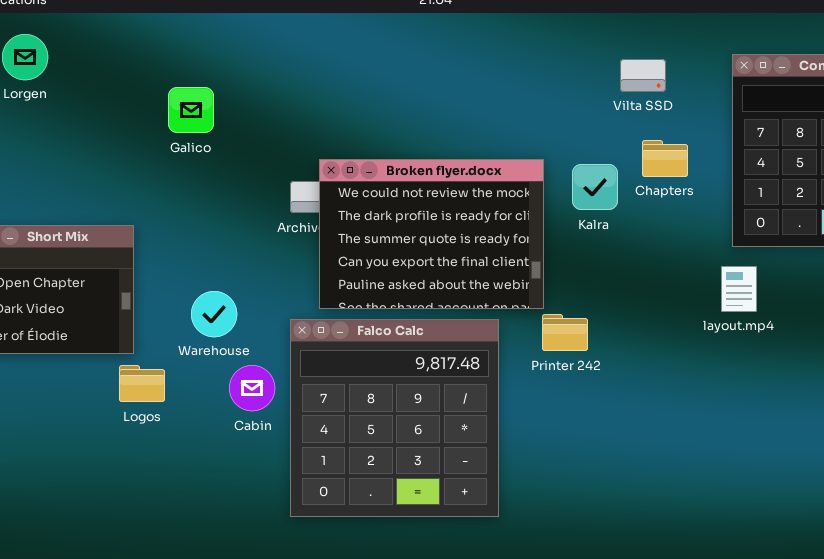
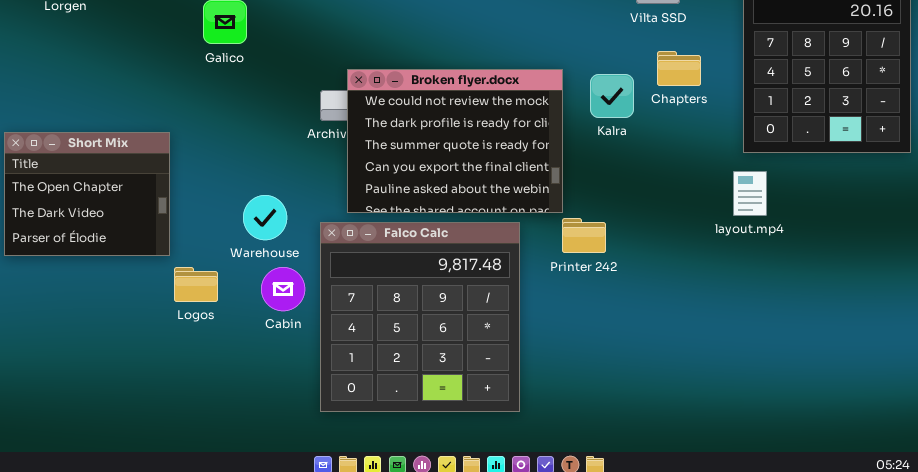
Warehouse: [191,291,237,337] -> [243,195,287,240], moved
Logos: [119,365,165,402] -> [174,267,218,302], moved

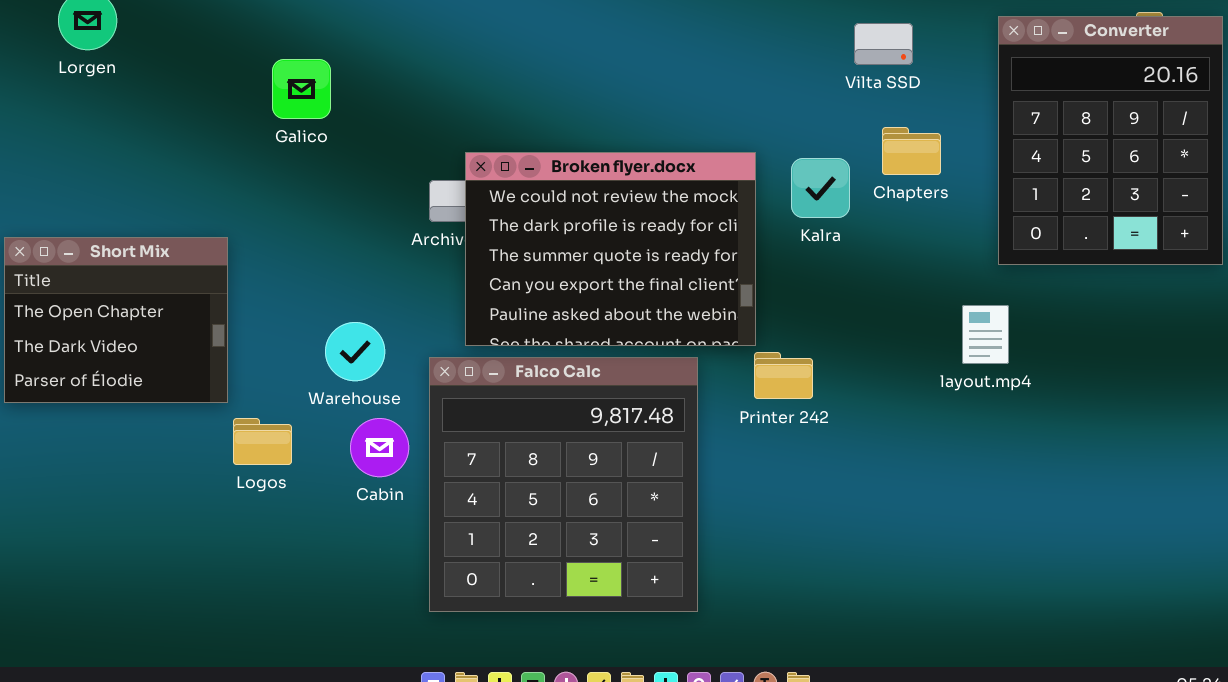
layout.mp4: [733,171,767,216] -> [962,305,1009,364], moved

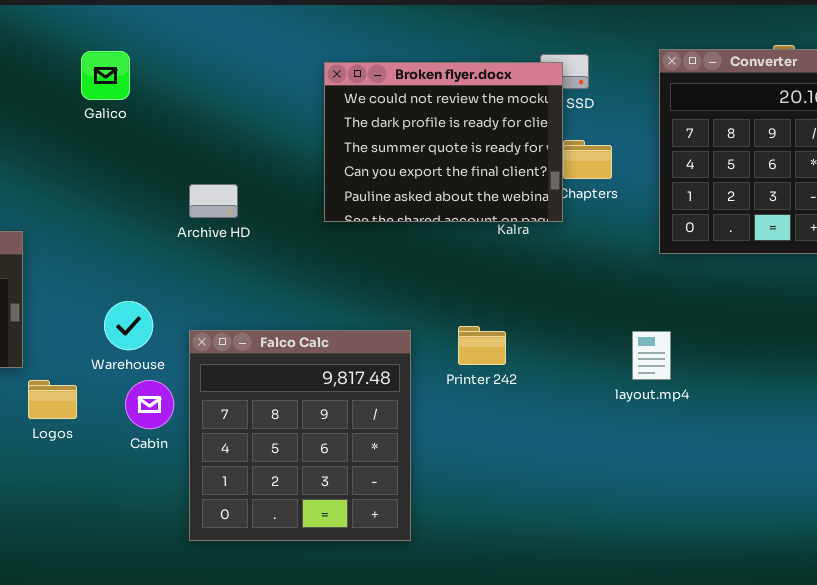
Galico: [272,59,331,119] -> [81,51,130,100], moved
Broken flyer.docx: [465,152,756,346] -> [324,62,563,222], moved
layout.mp4: [962,305,1009,364] -> [632,331,671,380], moved

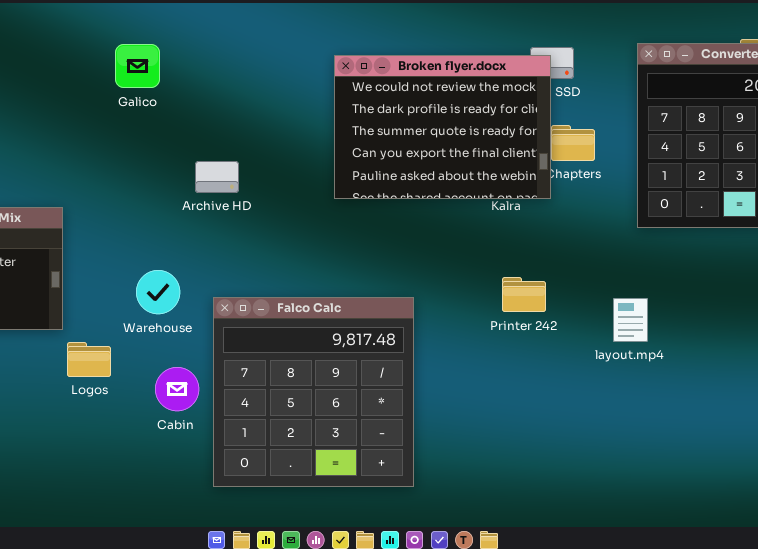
Archive HD: [189,184,238,218] -> [195,161,239,193], moved
Printer 242: [458,326,506,365] -> [502,277,546,312], moved
Cabin: [125,380,174,429] -> [155,367,199,411], moved

